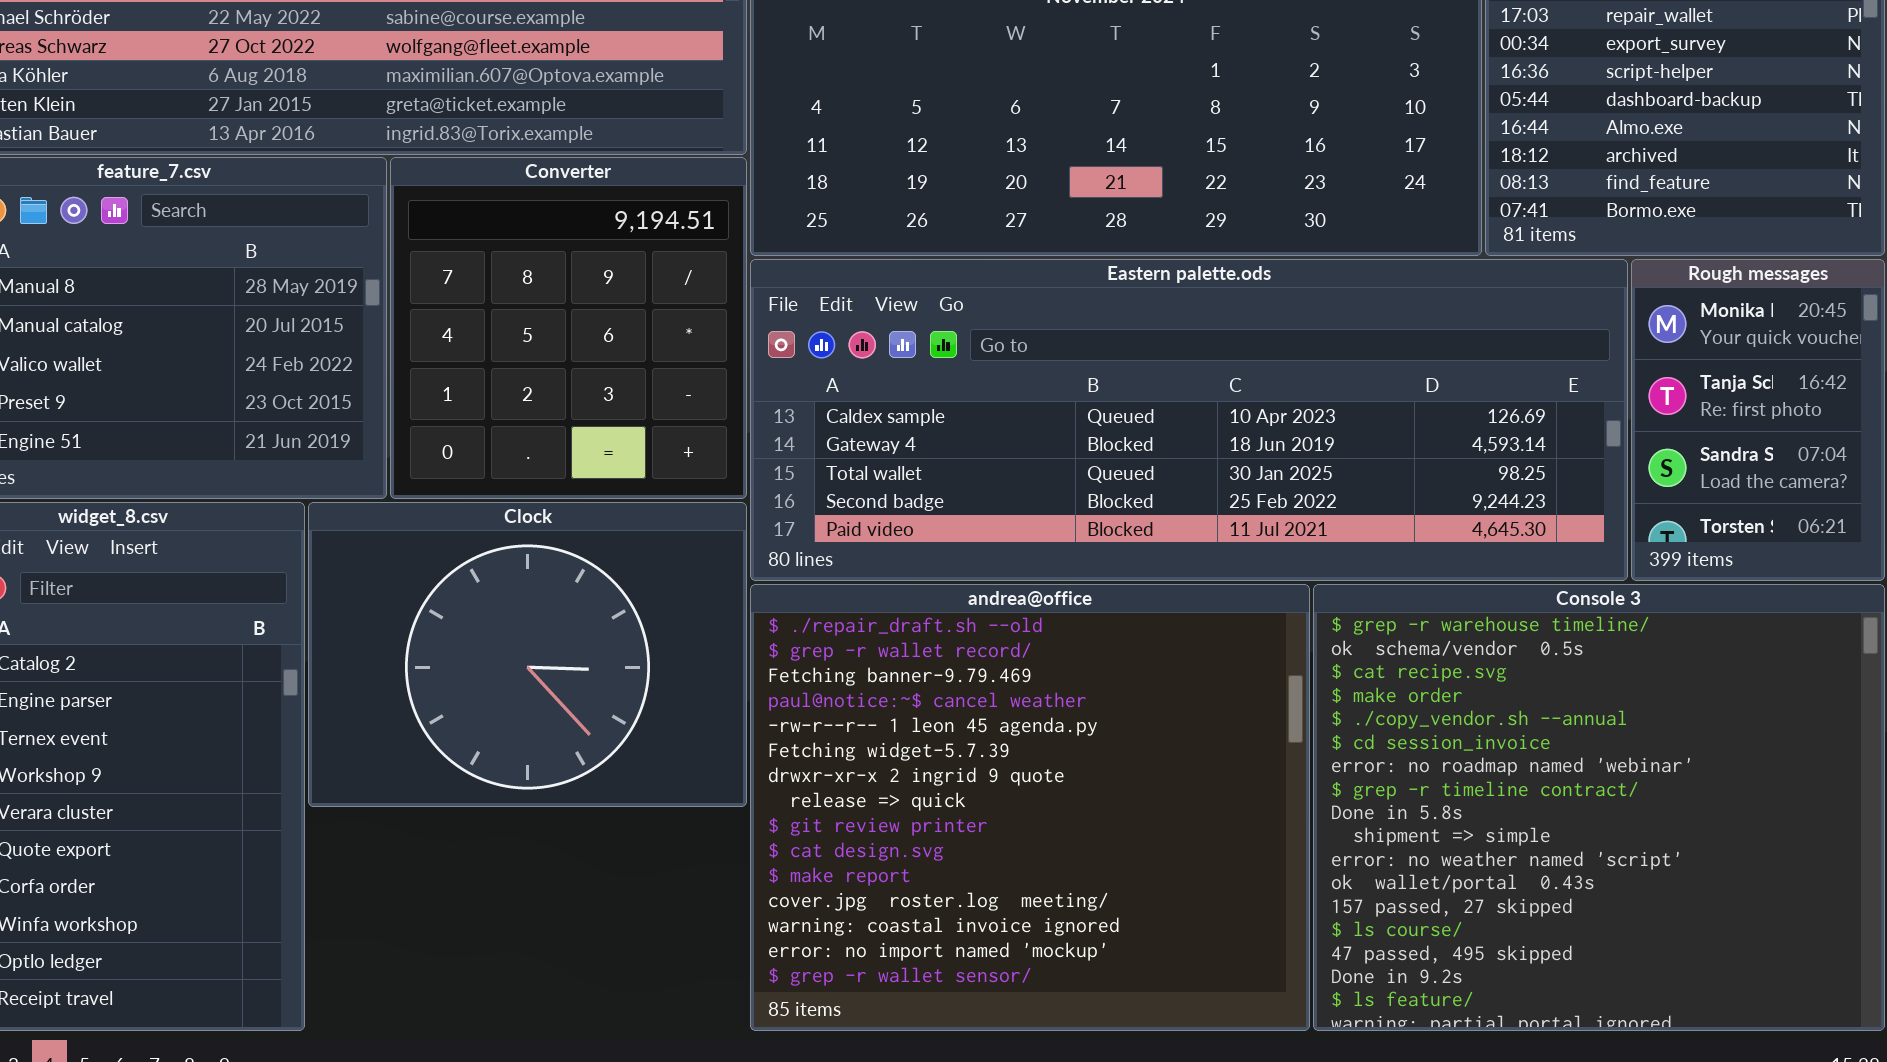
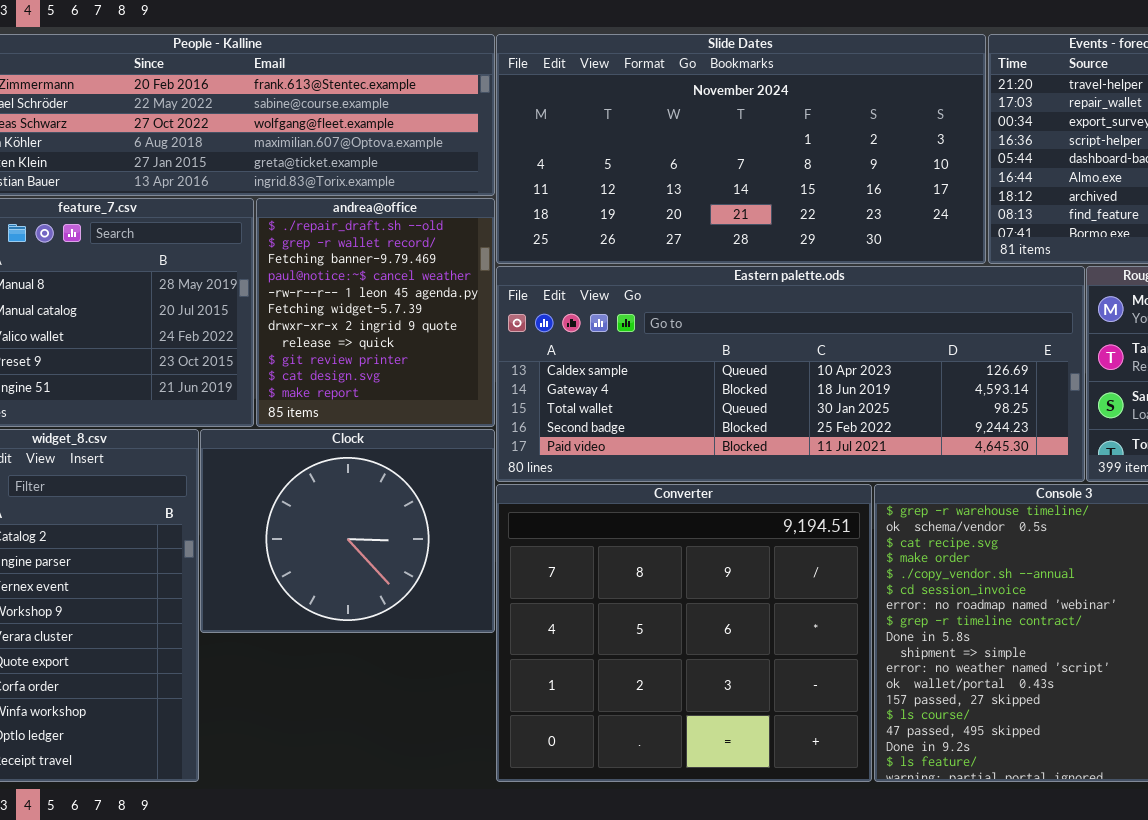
Converter: [390,157,747,499] -> [496,484,872,782], moved, resized
andrea@office: [750,584,1310,1031] -> [256,198,495,427], moved, resized

